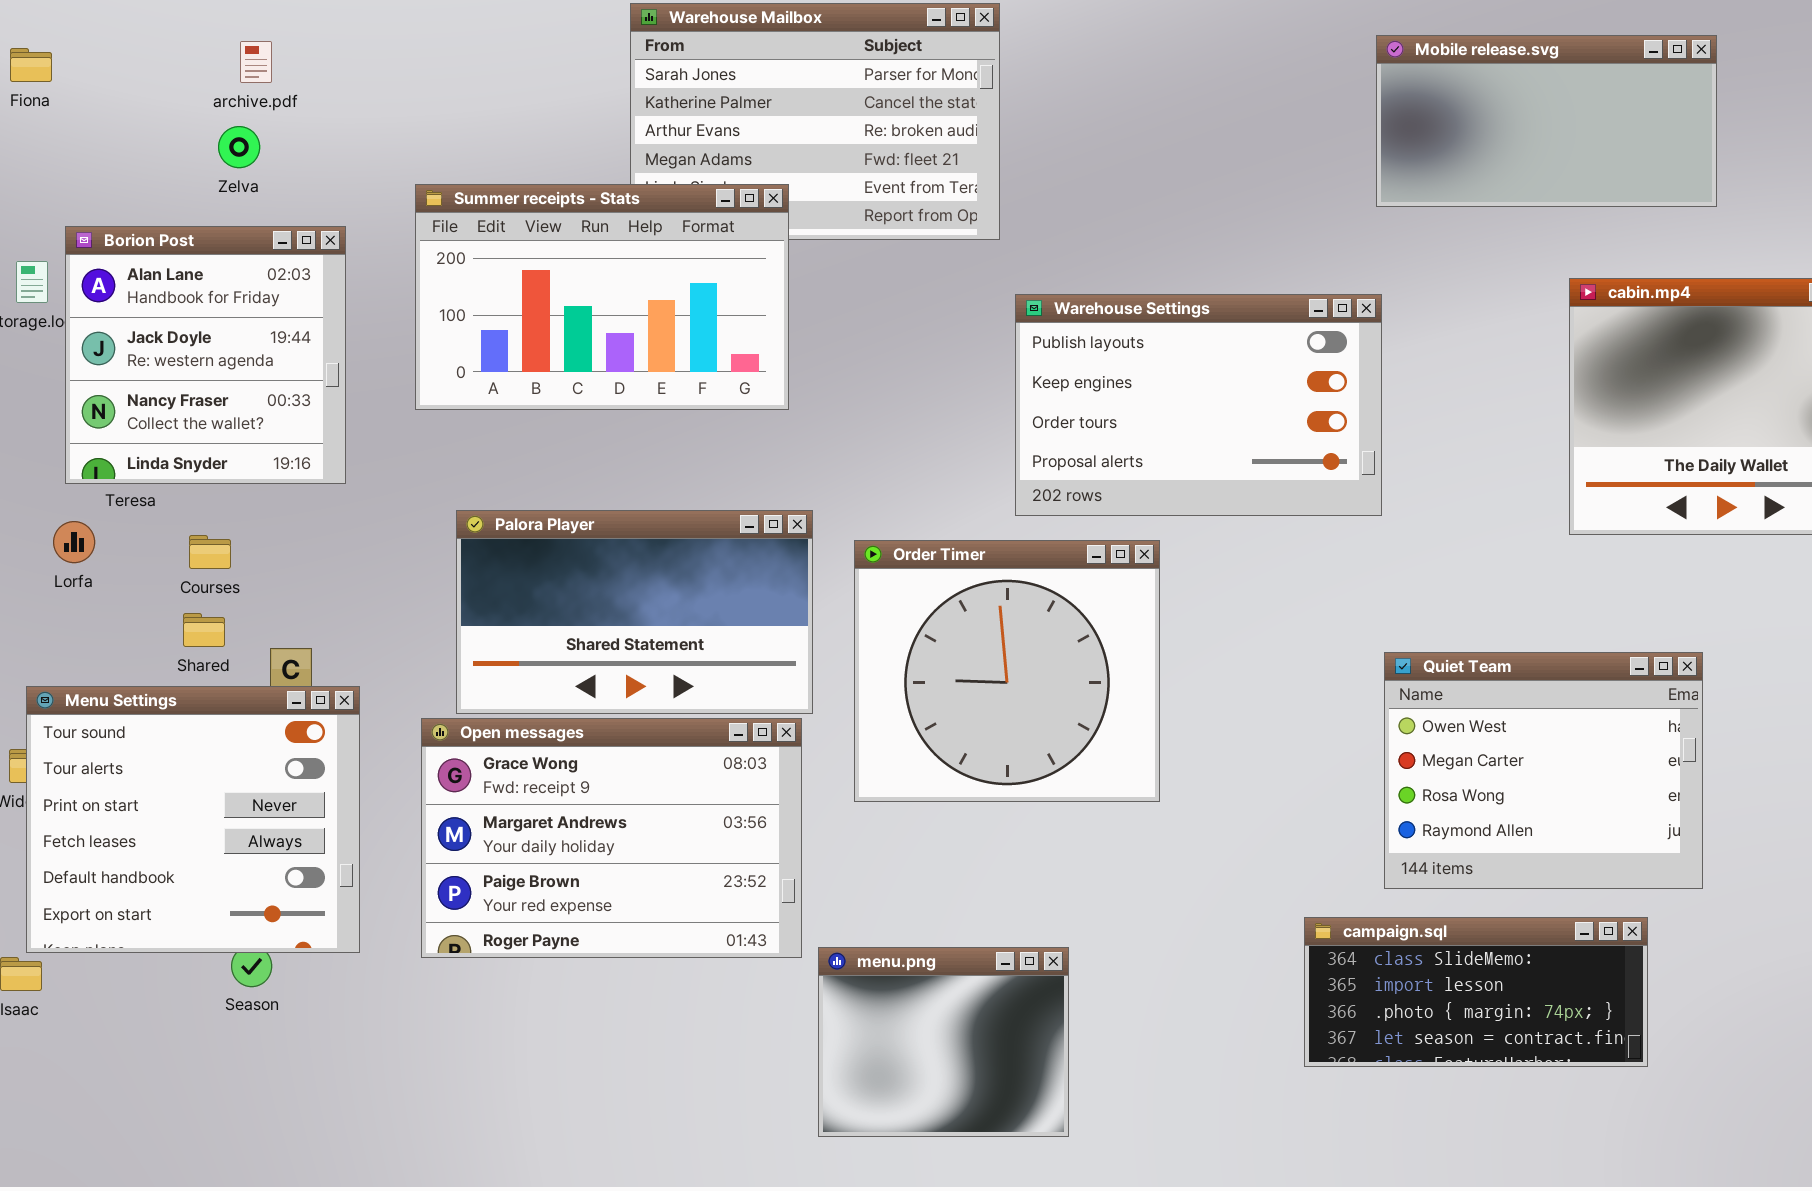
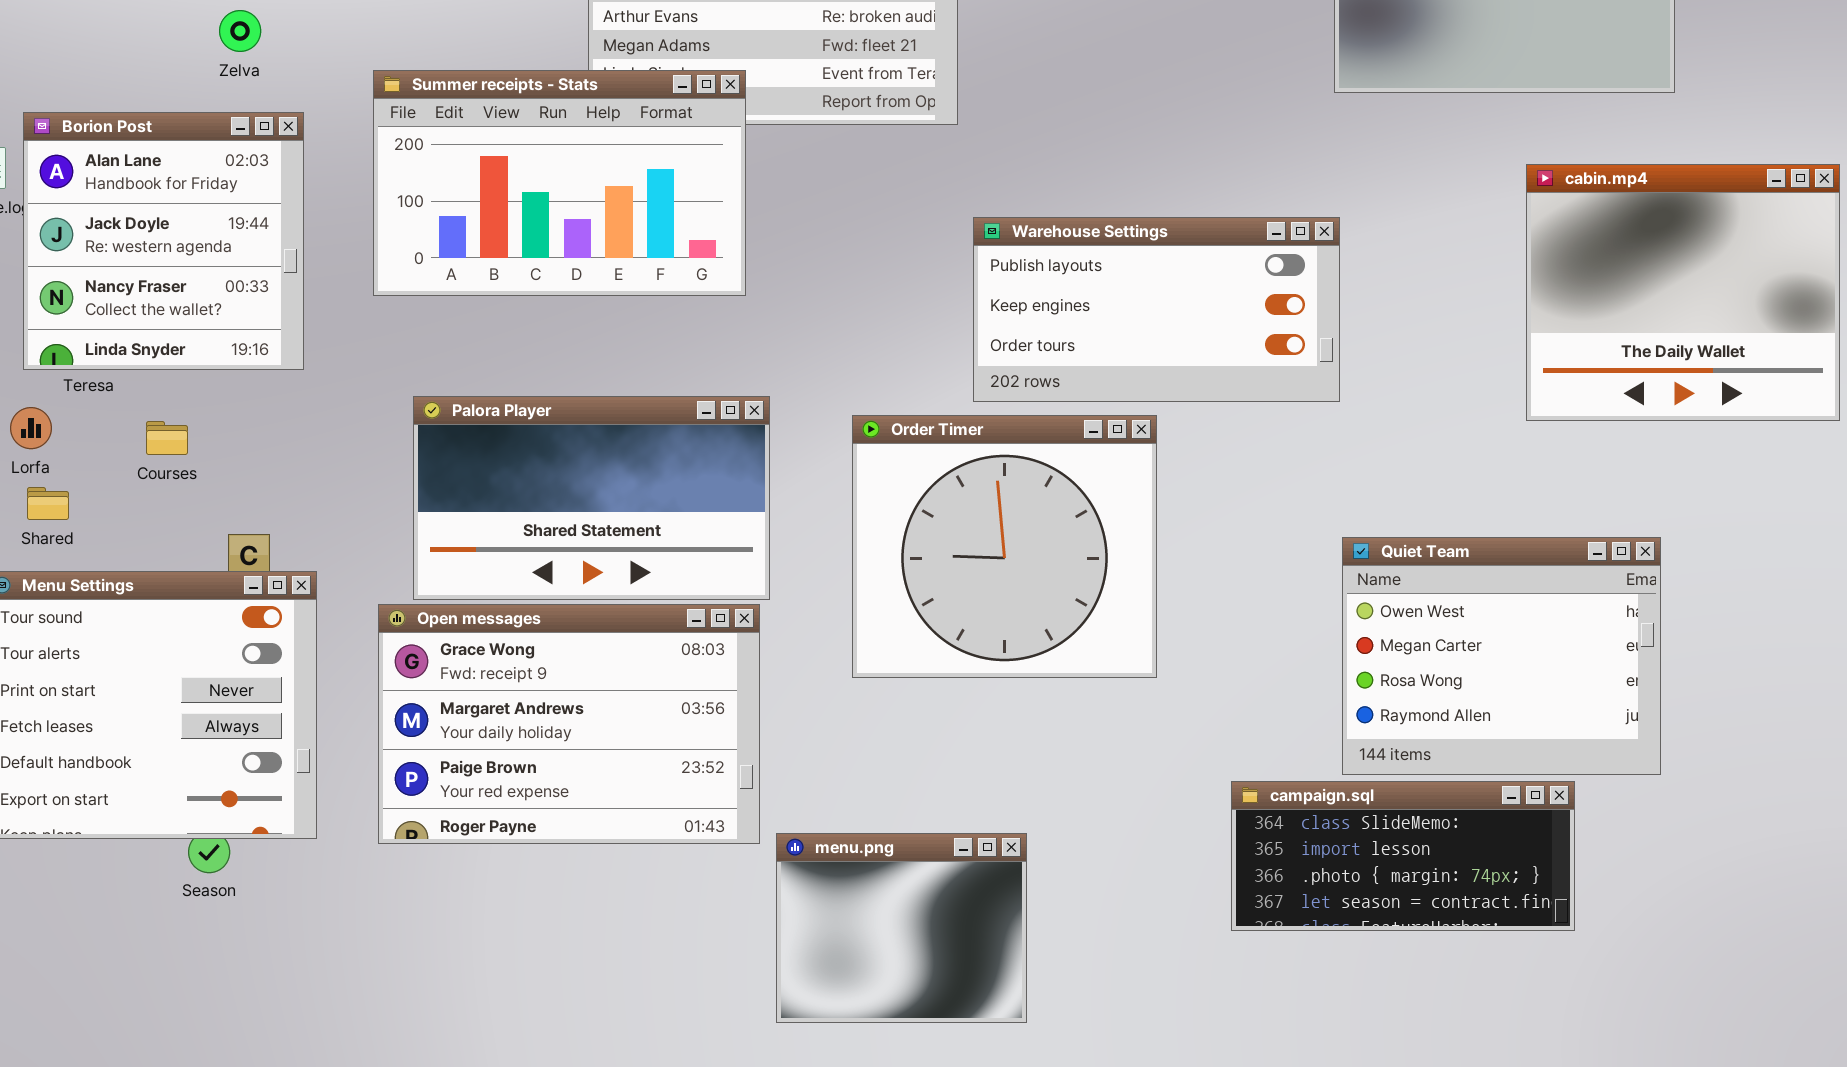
Zelva: [218,126,260,168] -> [219,10,261,52], moved
Warehouse Settings: [1015,294,1382,516] -> [973,217,1340,402], resized
Order Timer: [854,540,1160,802] -> [852,415,1157,678], moved
Shared: [183,613,225,647] -> [27,487,69,520], moved
campaign.sql: [1304,917,1648,1067] -> [1231,781,1575,931], moved

